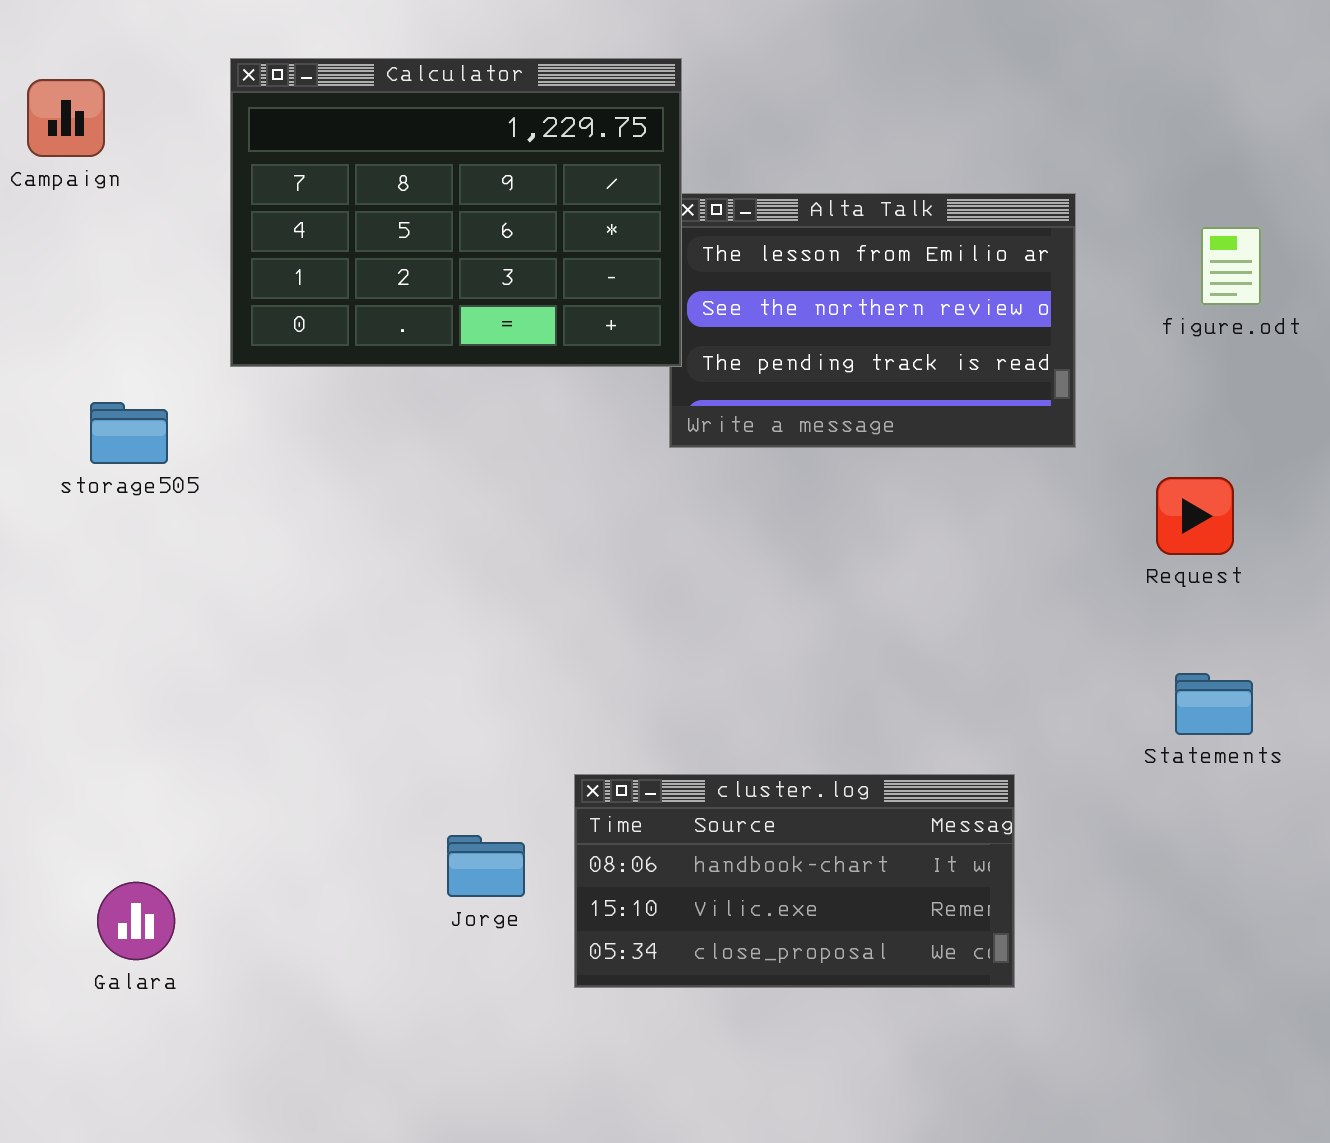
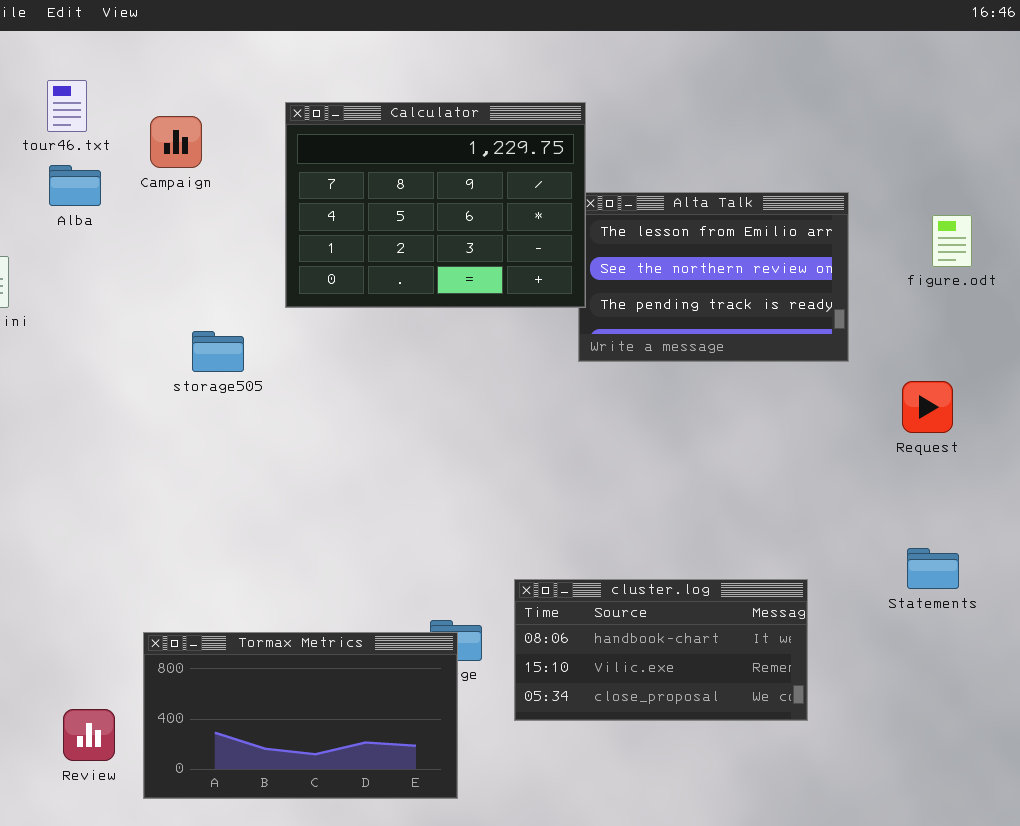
Statements: [1175,673,1253,735] -> [907,548,959,589], moved
Tormax Metrics: none -> [143,632,458,799], opened

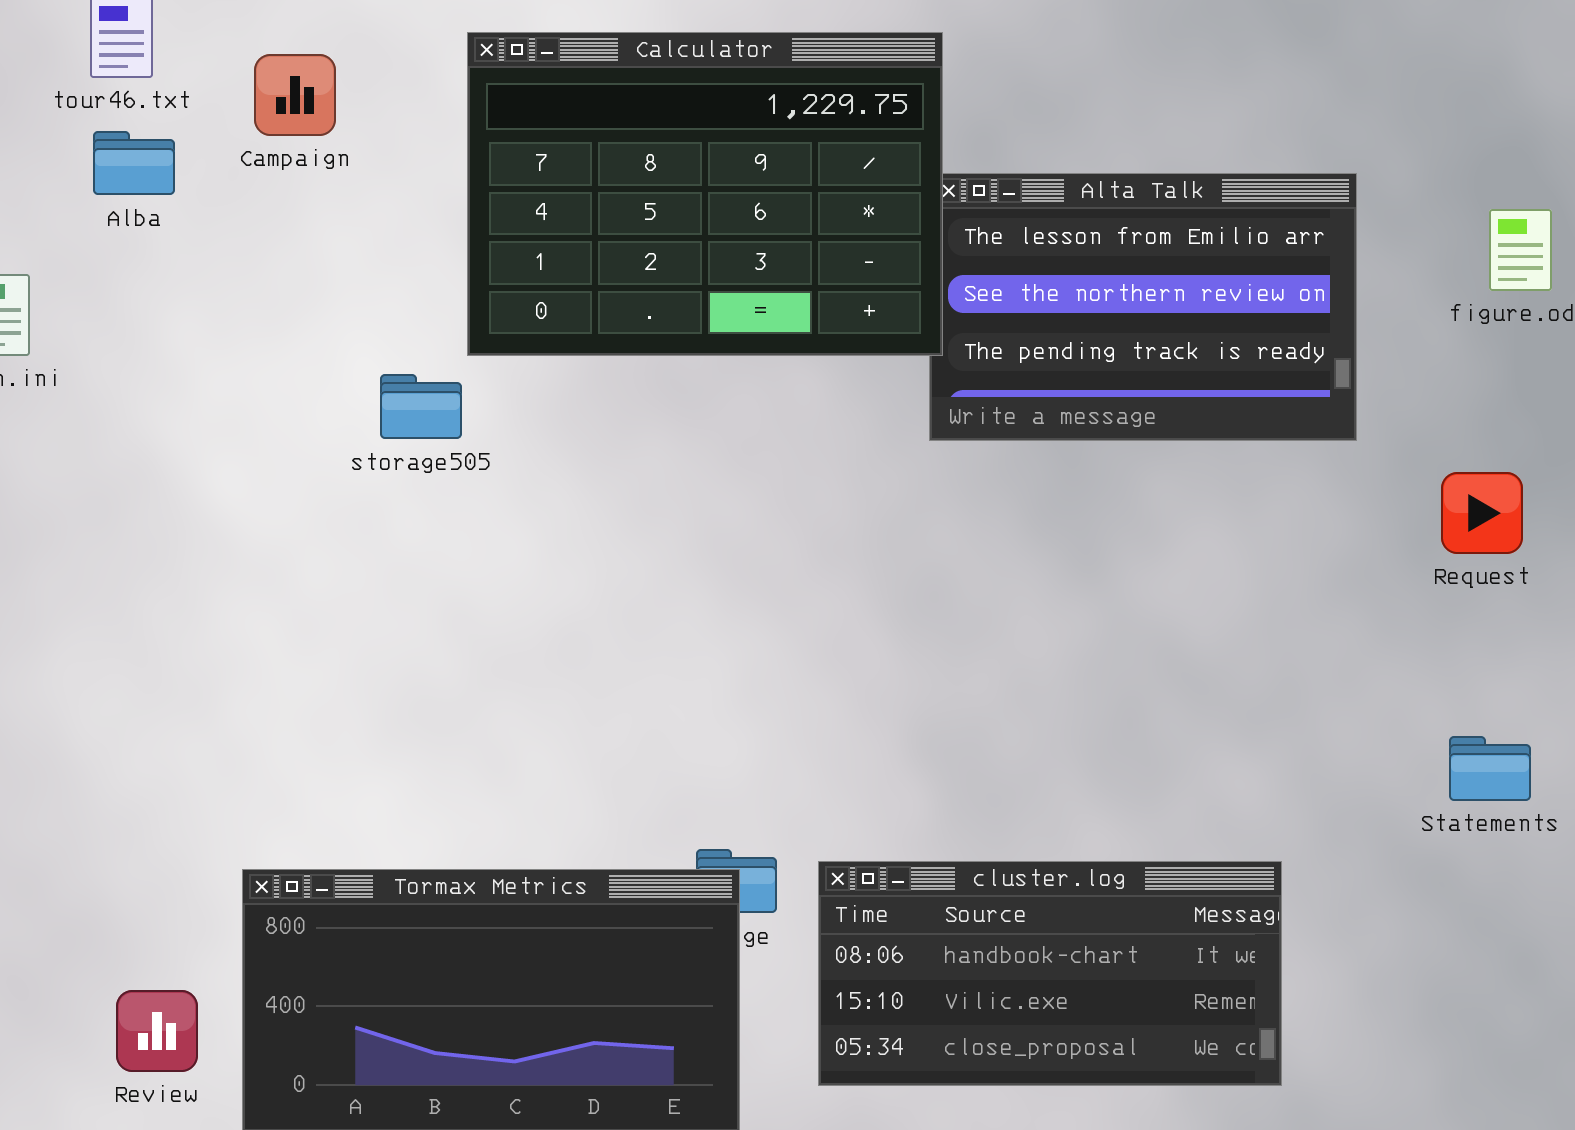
storage505: [192,331,244,372] -> [380,374,462,439], moved
cluster.log: [514,579,808,721] -> [818,861,1282,1086], moved

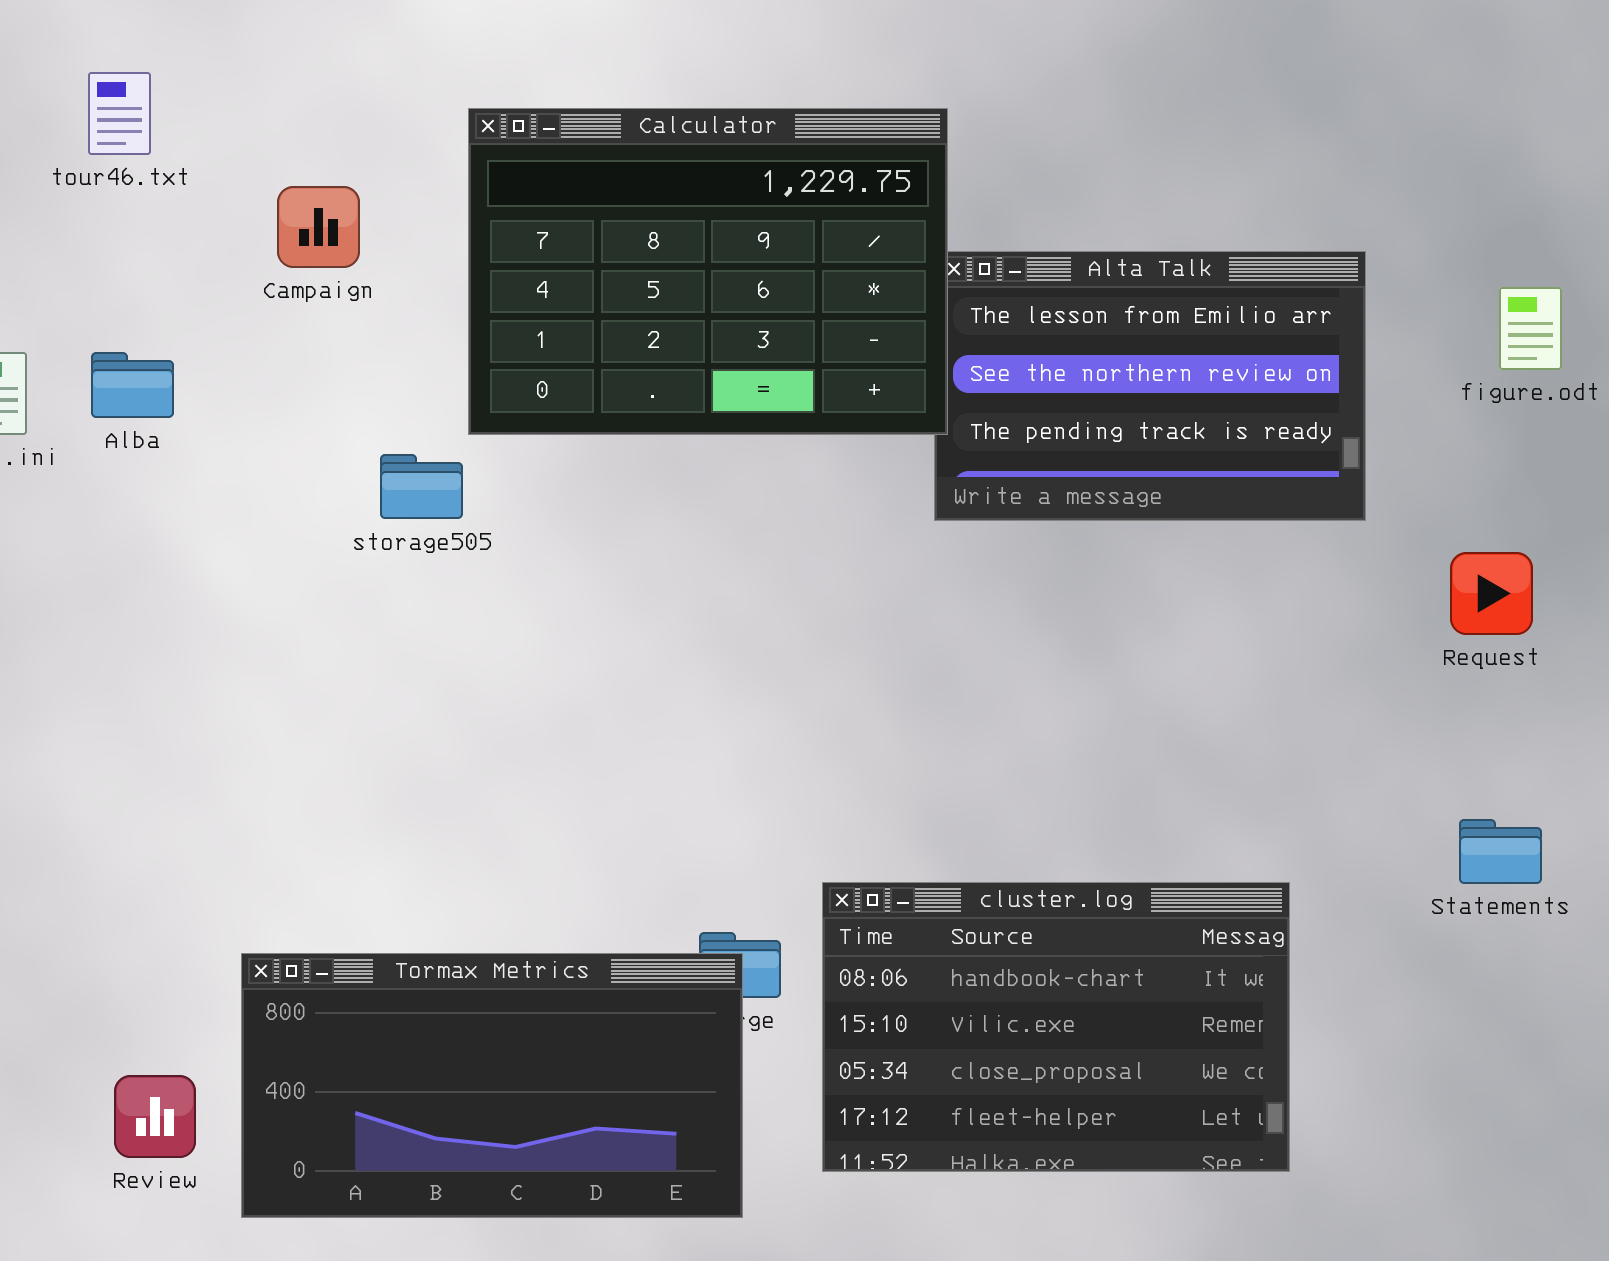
Campaign: [254,54,336,136] -> [277,186,360,268], moved
Alba: [93,131,175,195] -> [91,352,174,418], moved
cluster.log: [818,861,1282,1086] -> [822,882,1290,1172], resized

